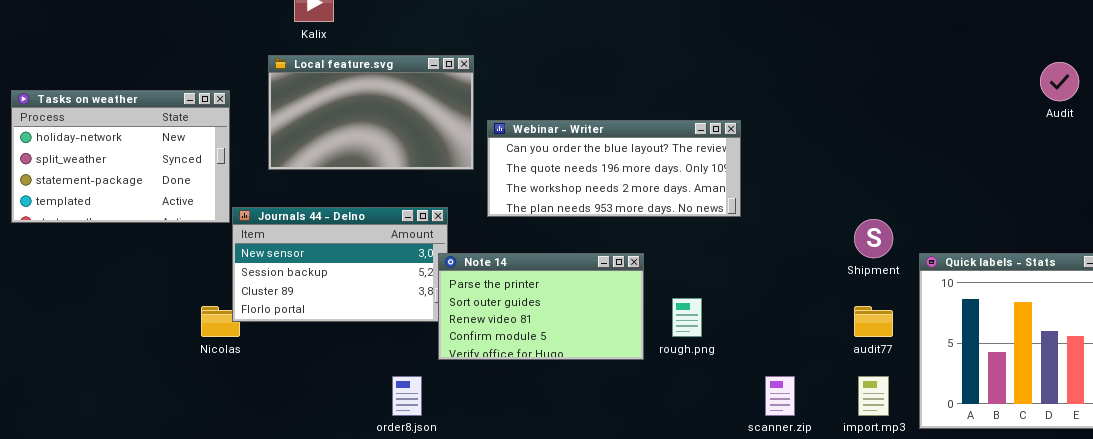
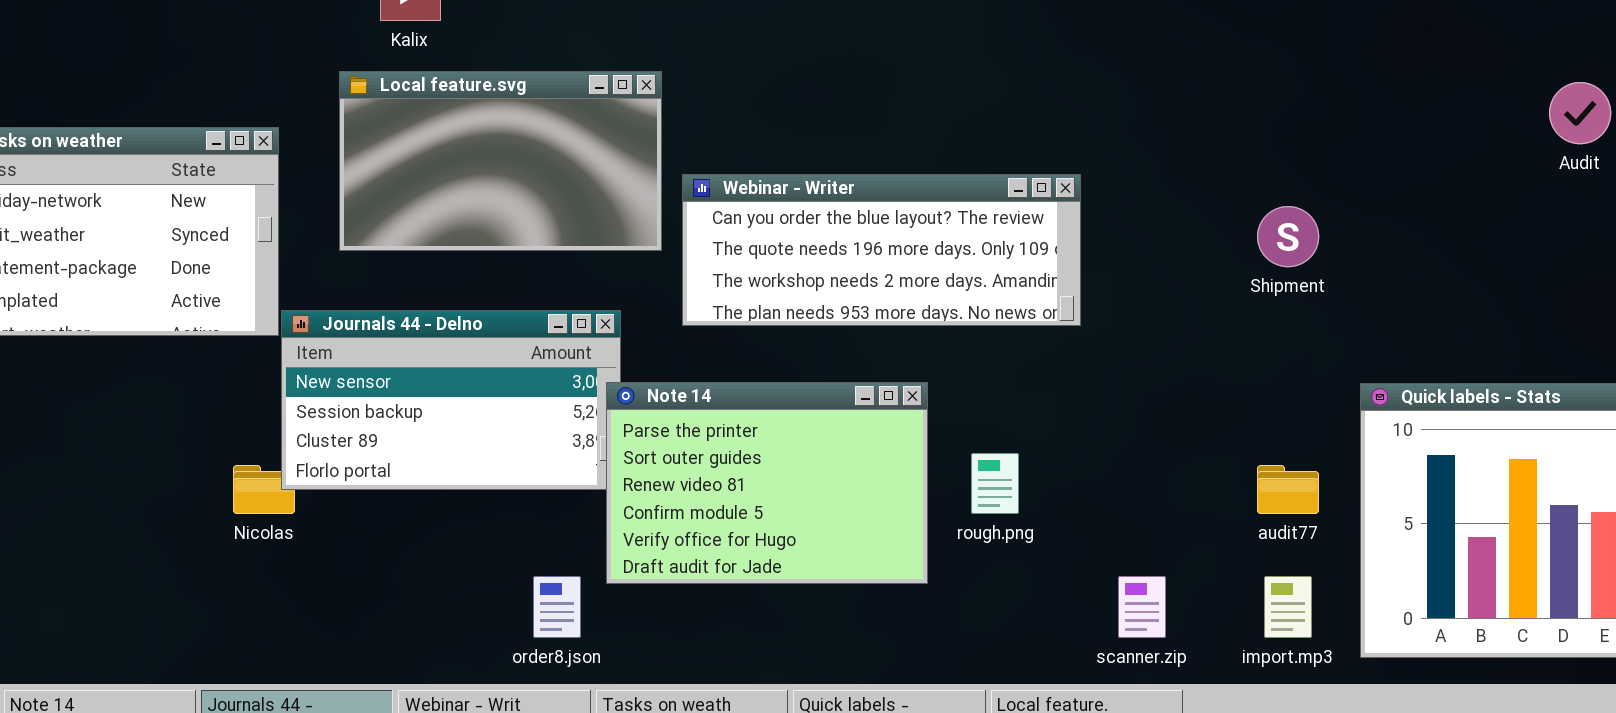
Shipment: [854,219,893,258] -> [1257,206,1319,267], moved
Note 14: [438,253,644,360] -> [606,382,928,584], resized

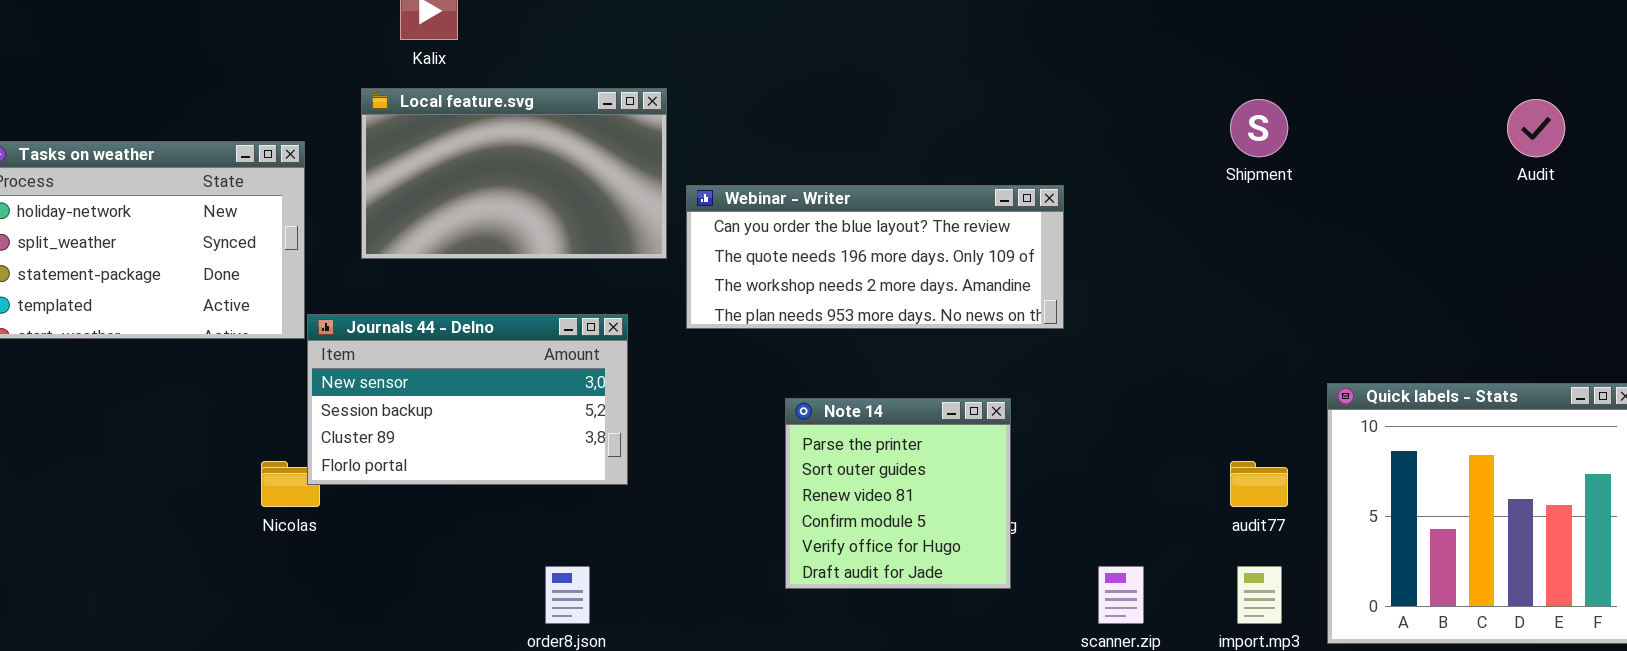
Shipment: [1257,206,1319,267] -> [1230,99,1288,157], moved
Note 14: [606,382,928,584] -> [785,398,1011,589], moved, resized

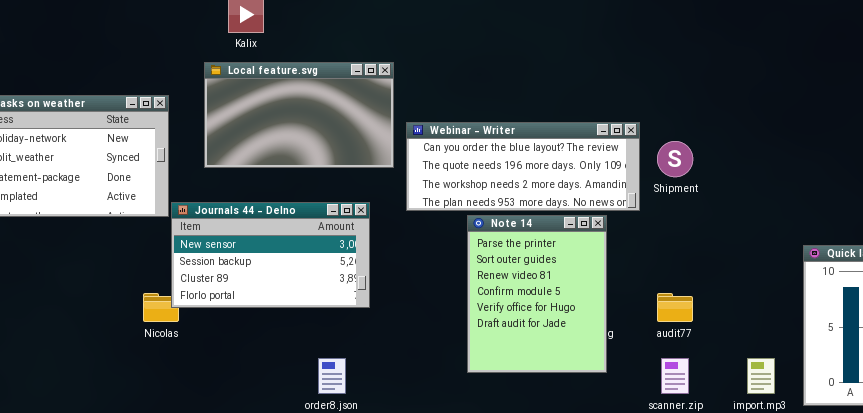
Shipment: [1230,99,1288,157] -> [657,141,693,177], moved
Note 14: [785,398,1011,589] -> [467,215,607,373], resized
audit77: [1230,461,1288,507] -> [657,293,693,322], moved

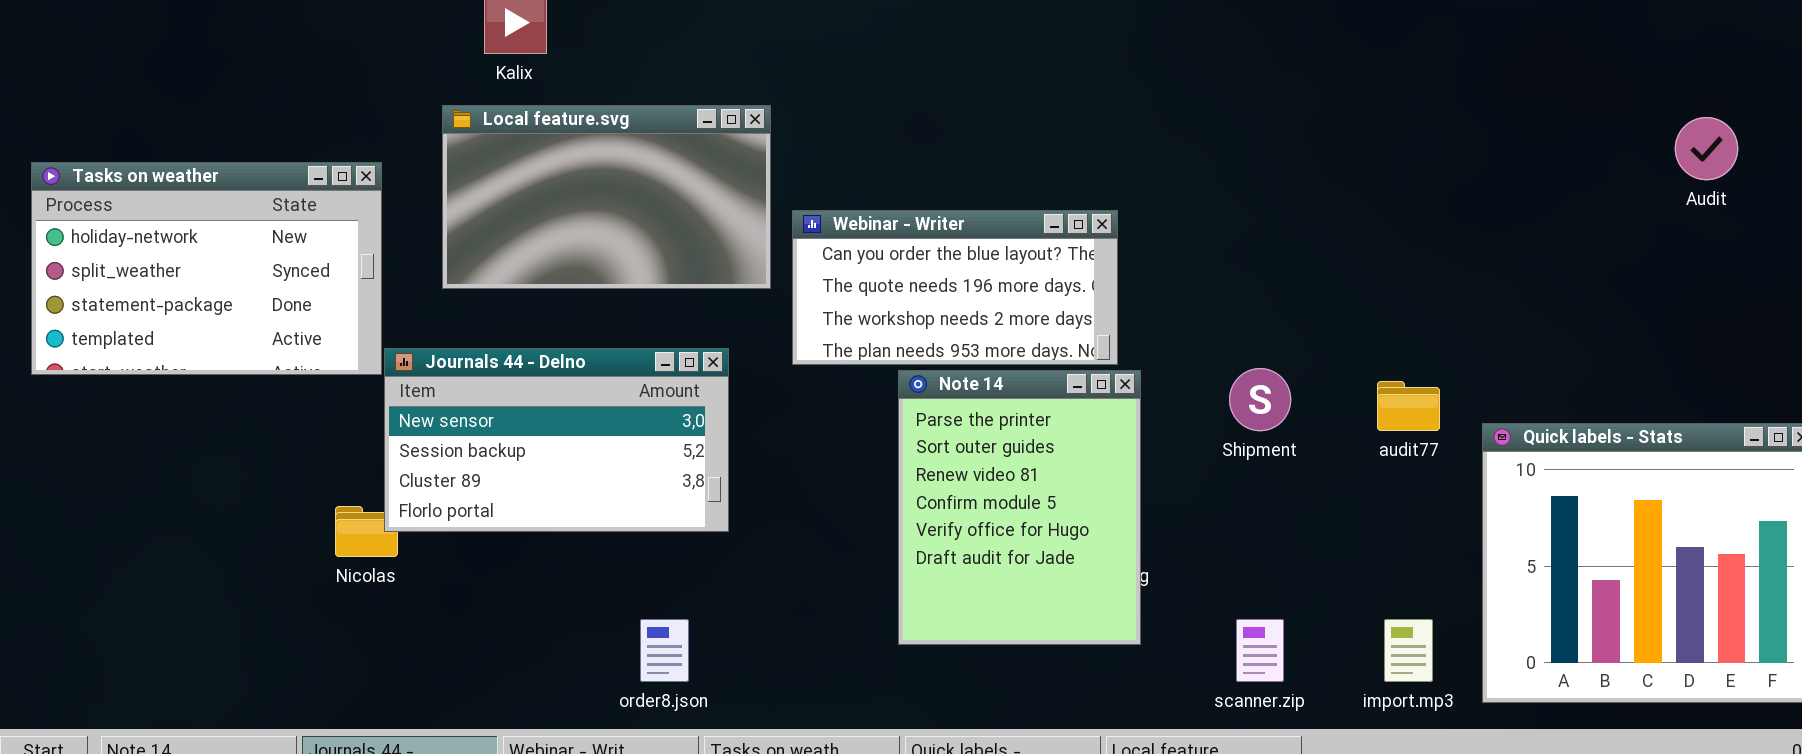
Webinar - Writer: [406,122,640,211] -> [792,210,1118,365], resized
Shipment: [657,141,693,177] -> [1229,368,1291,431], moved
audit77: [657,293,693,322] -> [1377,381,1440,431], moved

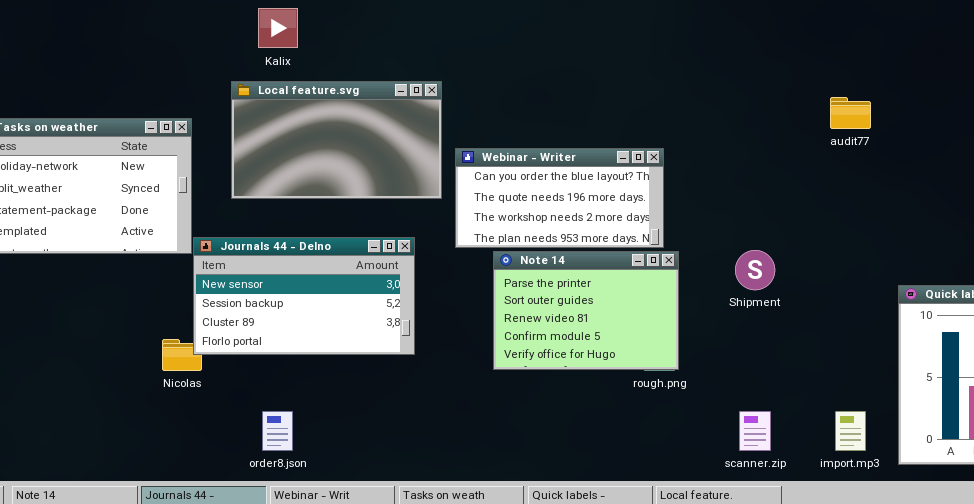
Note 14: [898,370,1141,645] -> [493,251,679,370], resized
audit77: [1377,381,1440,431] -> [830,97,871,129], moved
order8.json: [640,619,689,682] -> [262,411,293,451], moved

